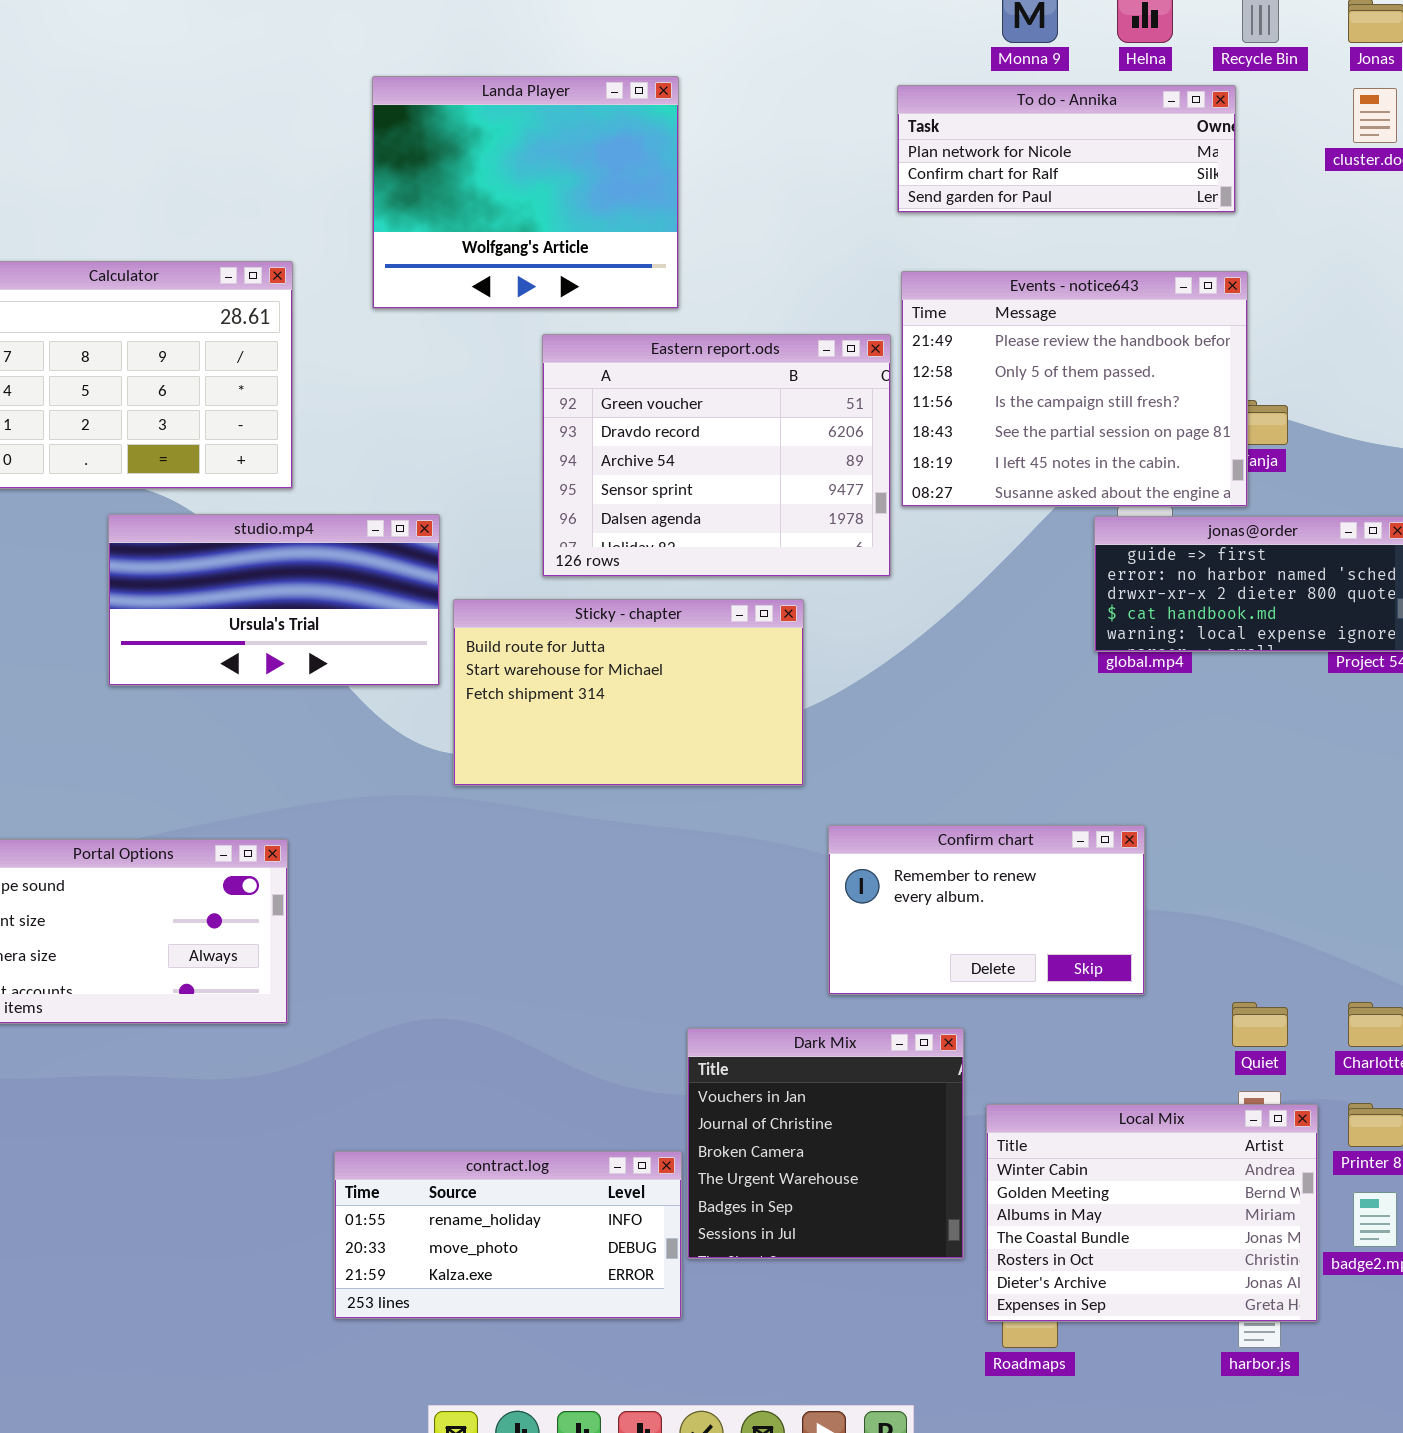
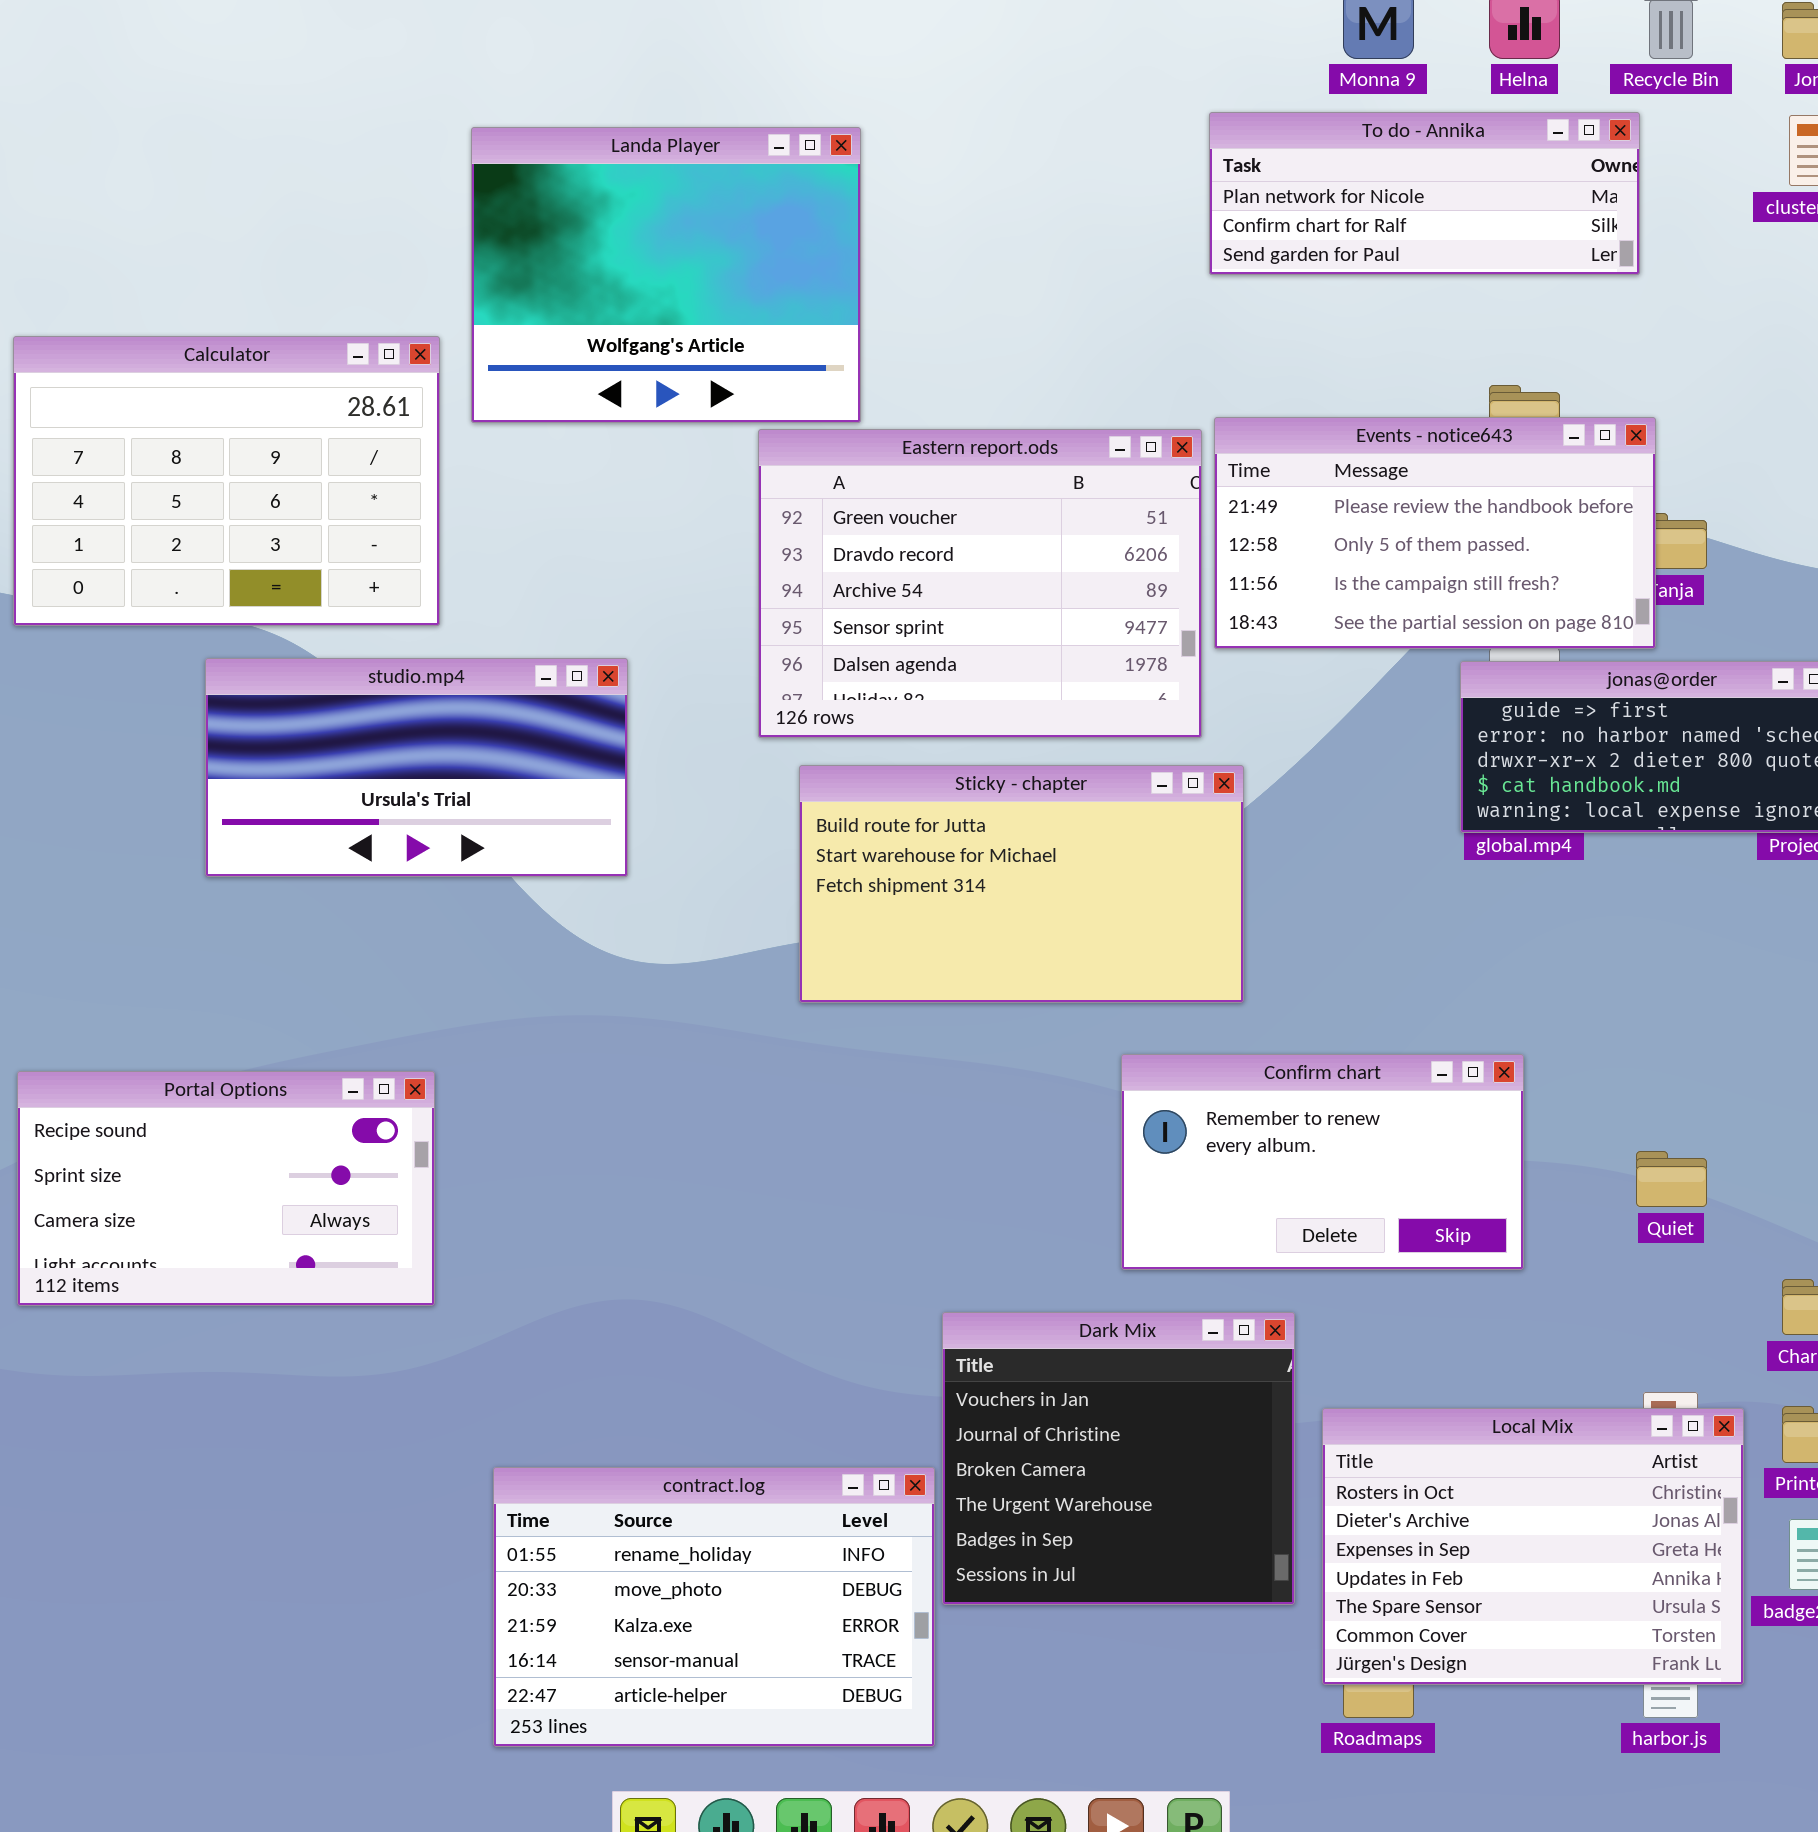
Landa Player: [372,76,679,309] -> [471,127,861,423], moved
Events - notice643: [901,271,1248,507] -> [1214,417,1656,649], resized
Sticky - chapter: [453,599,804,786] -> [799,765,1244,1003], moved
Quiet: [1232,1002,1288,1047] -> [1636,1151,1707,1207], moved
Local Mix: [986,1104,1318,1322] -> [1322,1408,1744,1685], scrolled down 4 rows
contract.log: [334,1151,682,1319] -> [493,1467,935,1747], resized

